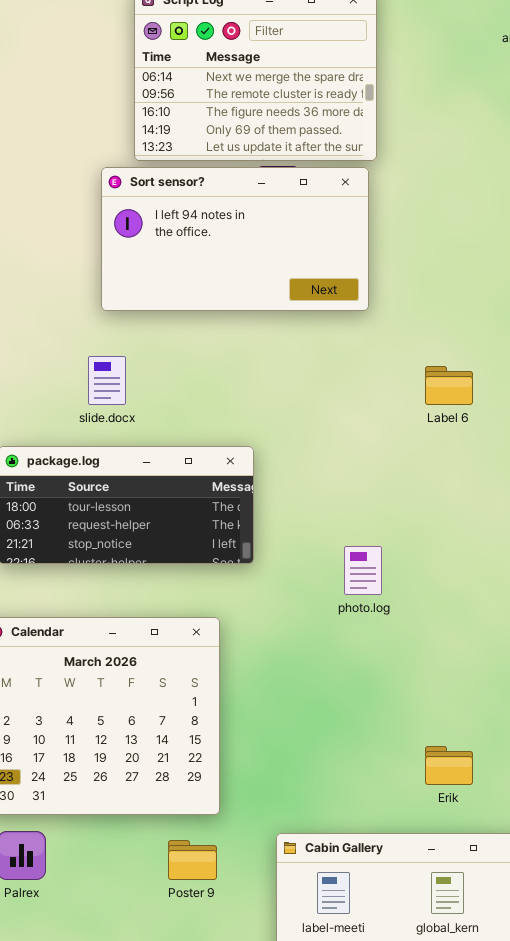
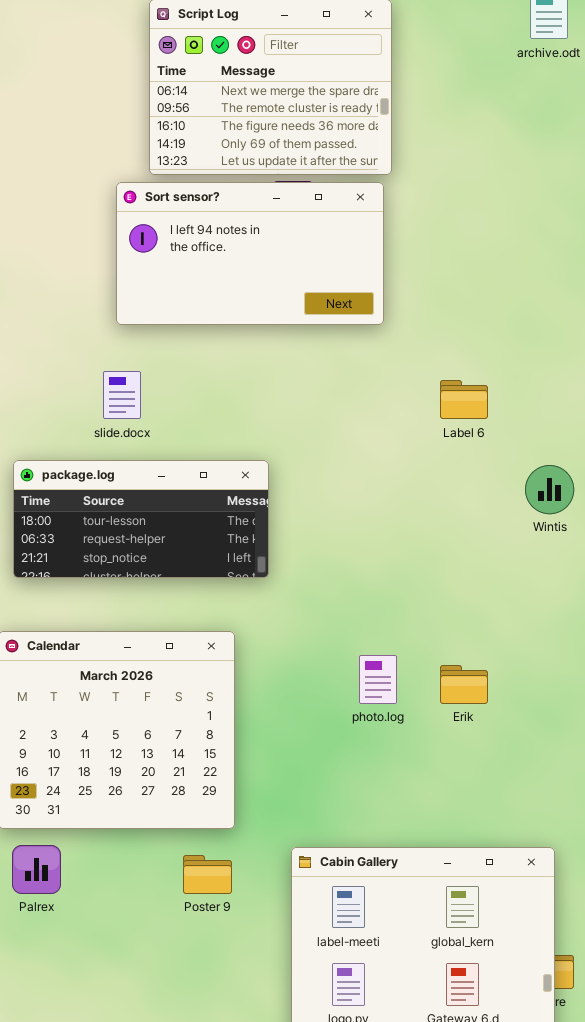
photo.log: [344,546,382,595] -> [359,655,397,704], moved
Erik: [425,746,473,785] -> [440,665,488,704], moved

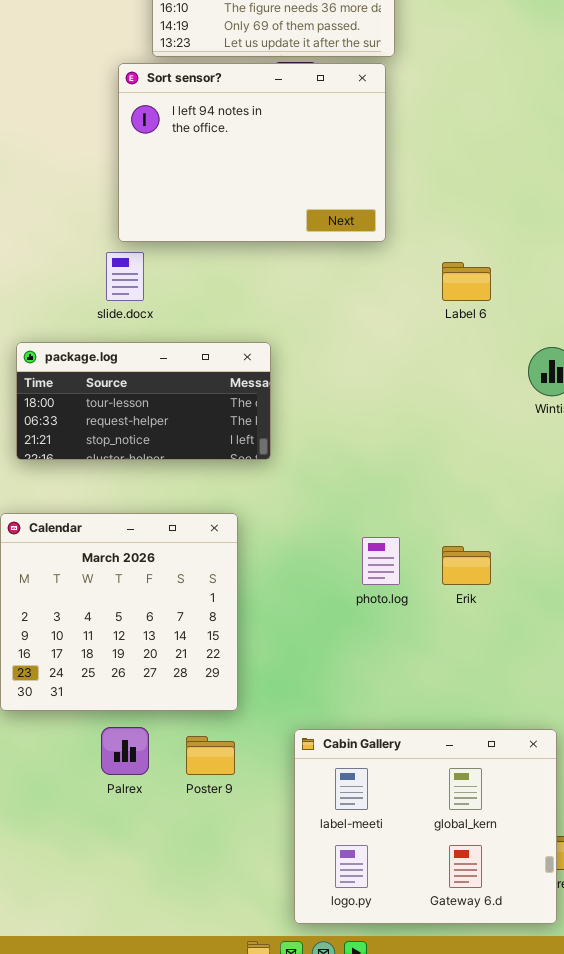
Sort sensor?: [116,182,384,325] -> [118,63,386,242], resized
Palrex: [12,845,61,894] -> [101,727,149,775], moved

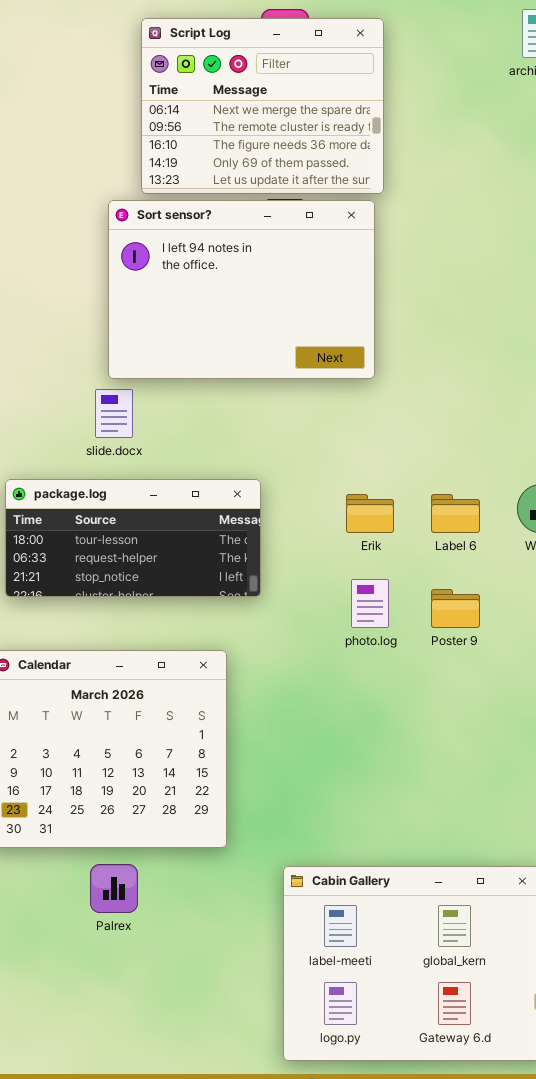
Label 6: [442,262,491,301] -> [431,494,480,533], moved
photo.log: [362,537,400,585] -> [351,579,389,628], moved
Erik: [442,546,491,585] -> [346,494,394,533], moved
Poster 9: [186,736,235,775] -> [431,589,480,628], moved

